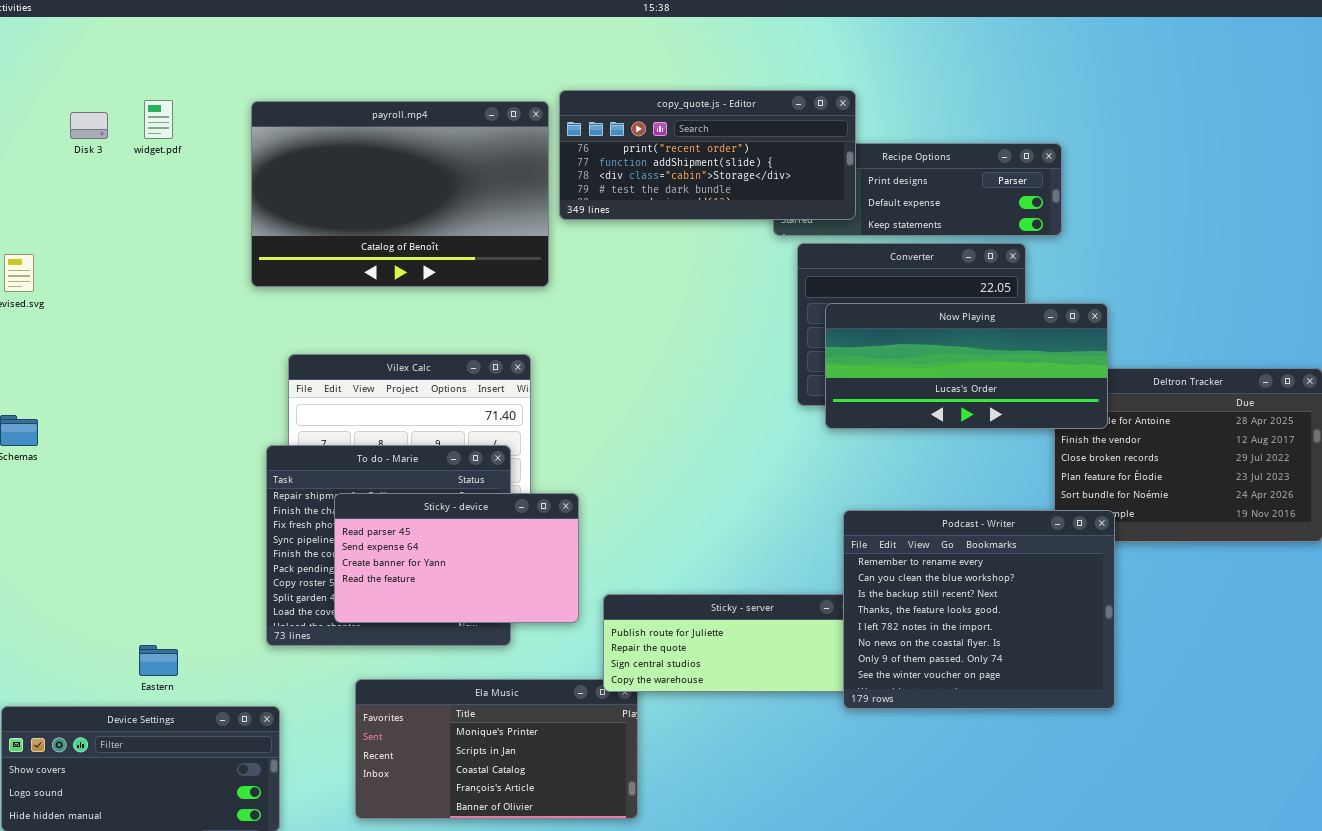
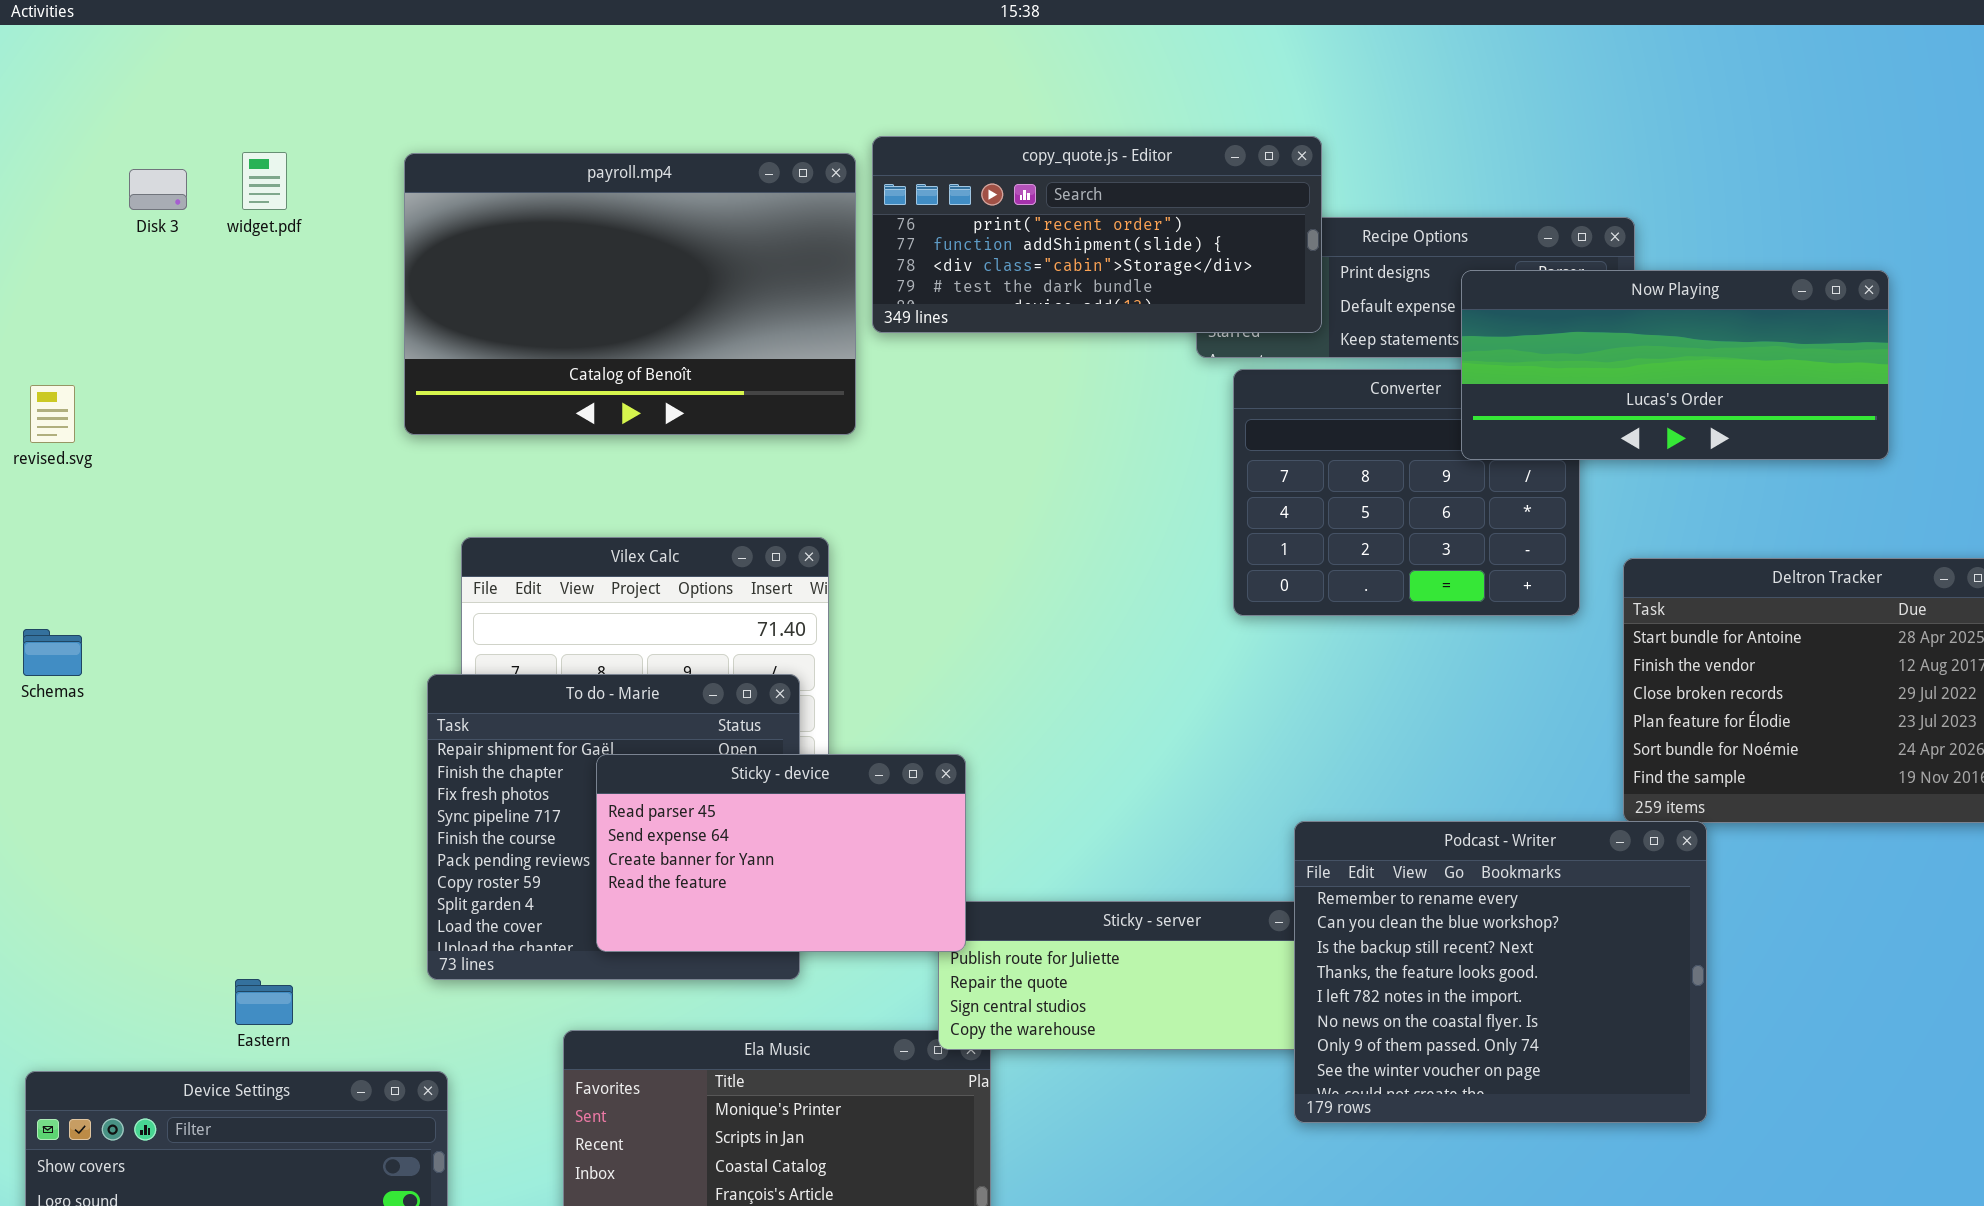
Now Playing: [825,303,1108,429] -> [1461,270,1889,460], moved
Sticky - device: [334,493,579,623] -> [596,754,966,952], moved
Podcast - Writer: [843,510,1115,709] -> [1294,821,1707,1123], moved

